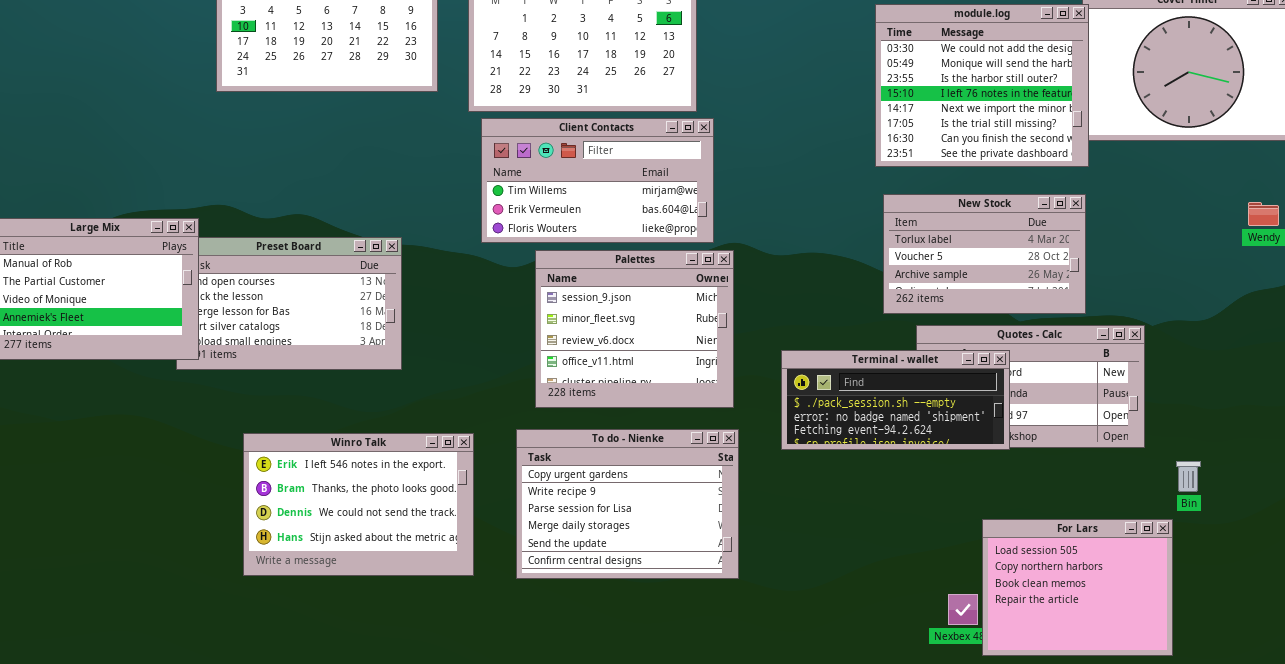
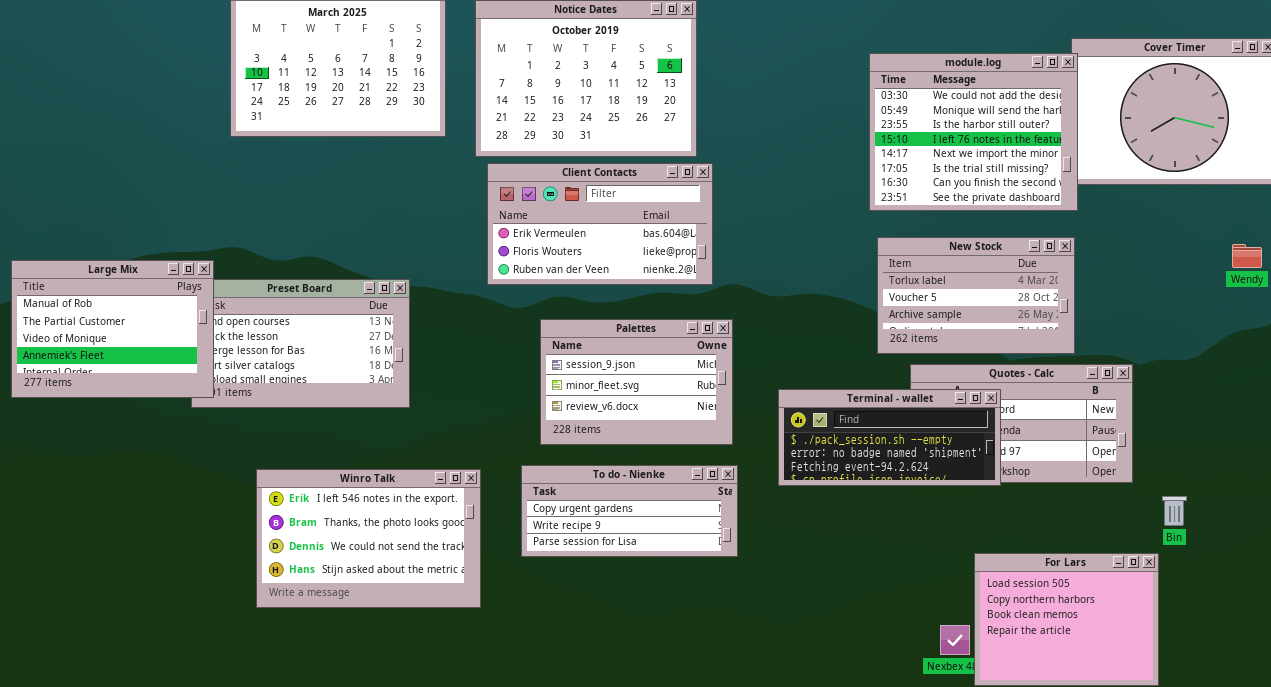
Client Contacts: [481,118,714,243] -> [487,163,713,285], scrolled down 1 row
Palettes: [535,250,734,408] -> [540,319,733,445], resized
To do - Nienke: [516,429,739,579] -> [521,465,738,557], resized

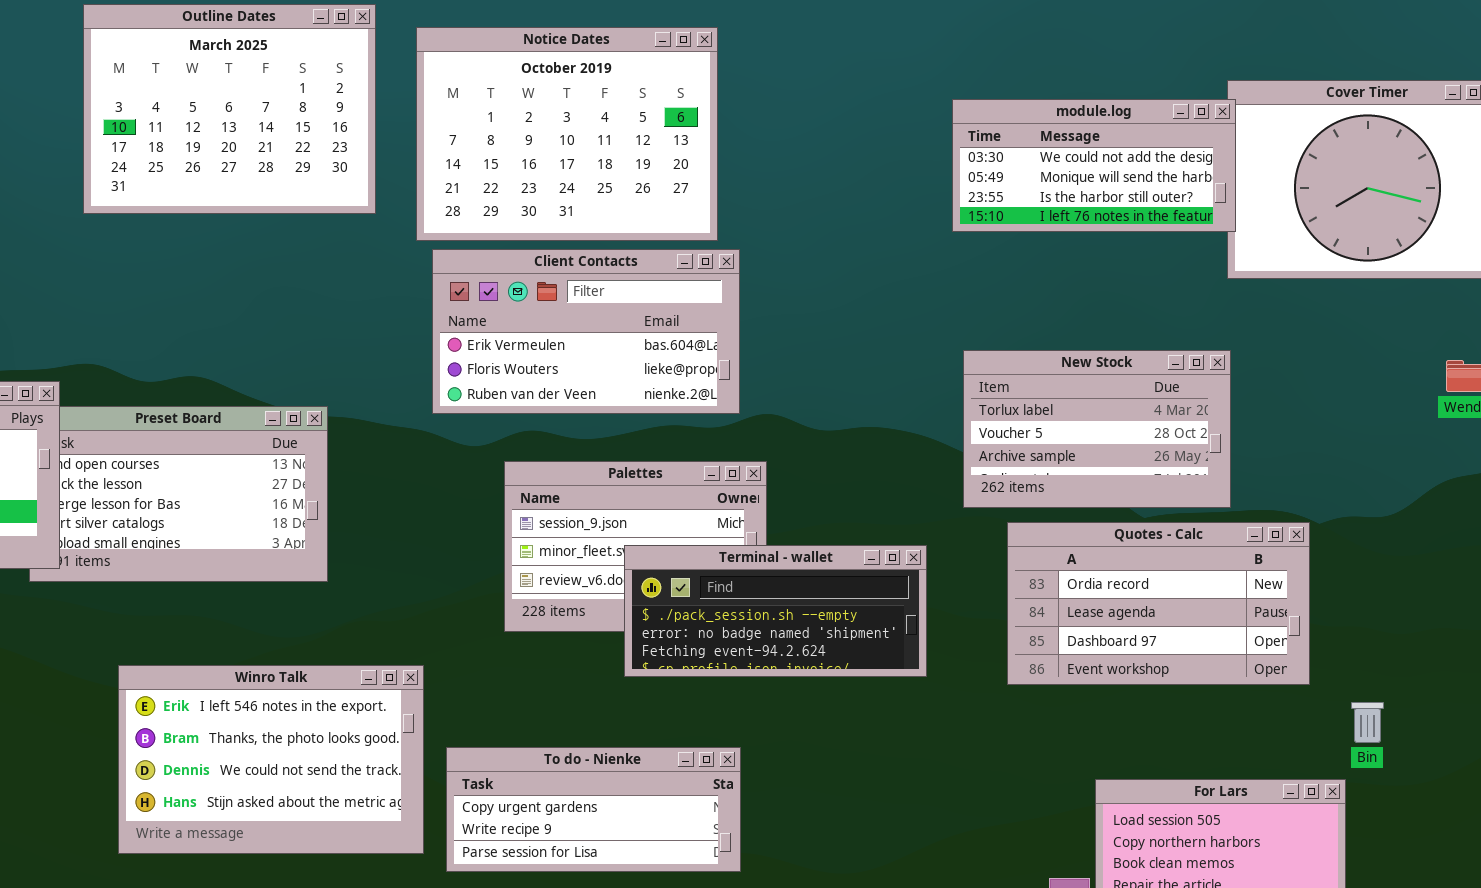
module.log: [869,53,1078,211] -> [952,99,1236,232], resized
Terminal - wallet: [778,389,1001,486] -> [624,545,927,677], moved
To do - Nienke: [521,465,738,557] -> [446,747,741,872], moved

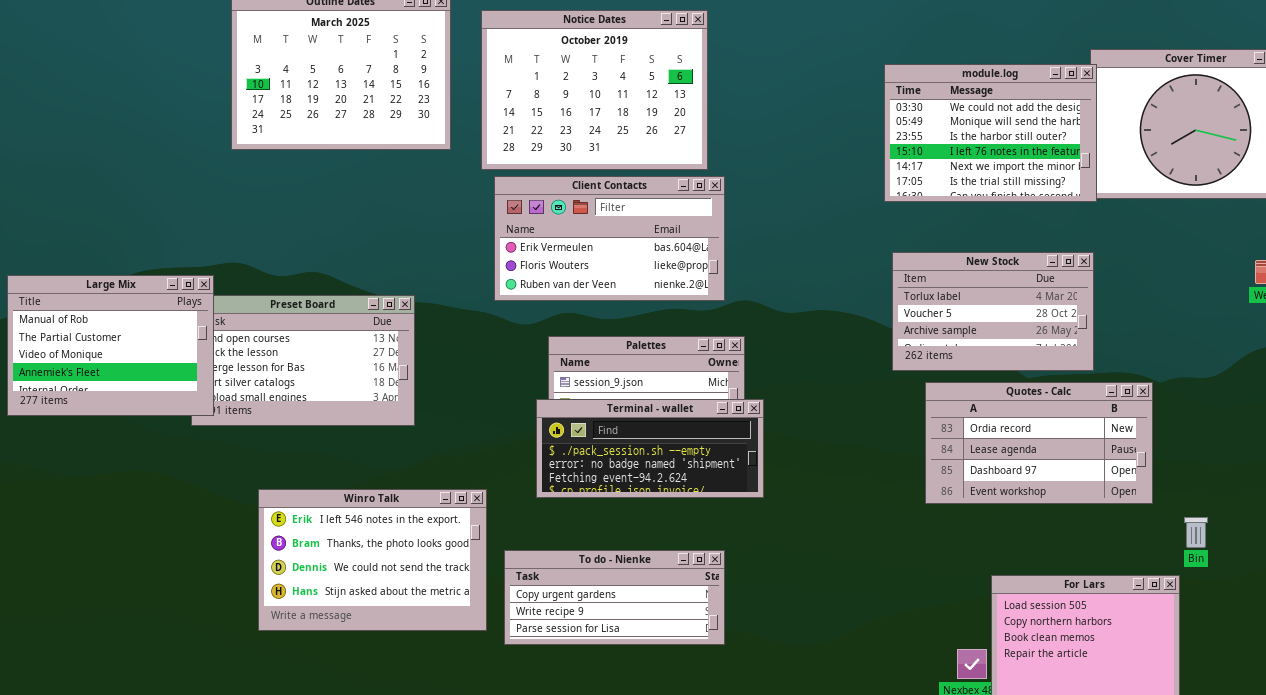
module.log: [952,99,1236,232] -> [884,64,1097,202], resized
Terminal - wallet: [624,545,927,677] -> [536,399,764,498], moved

